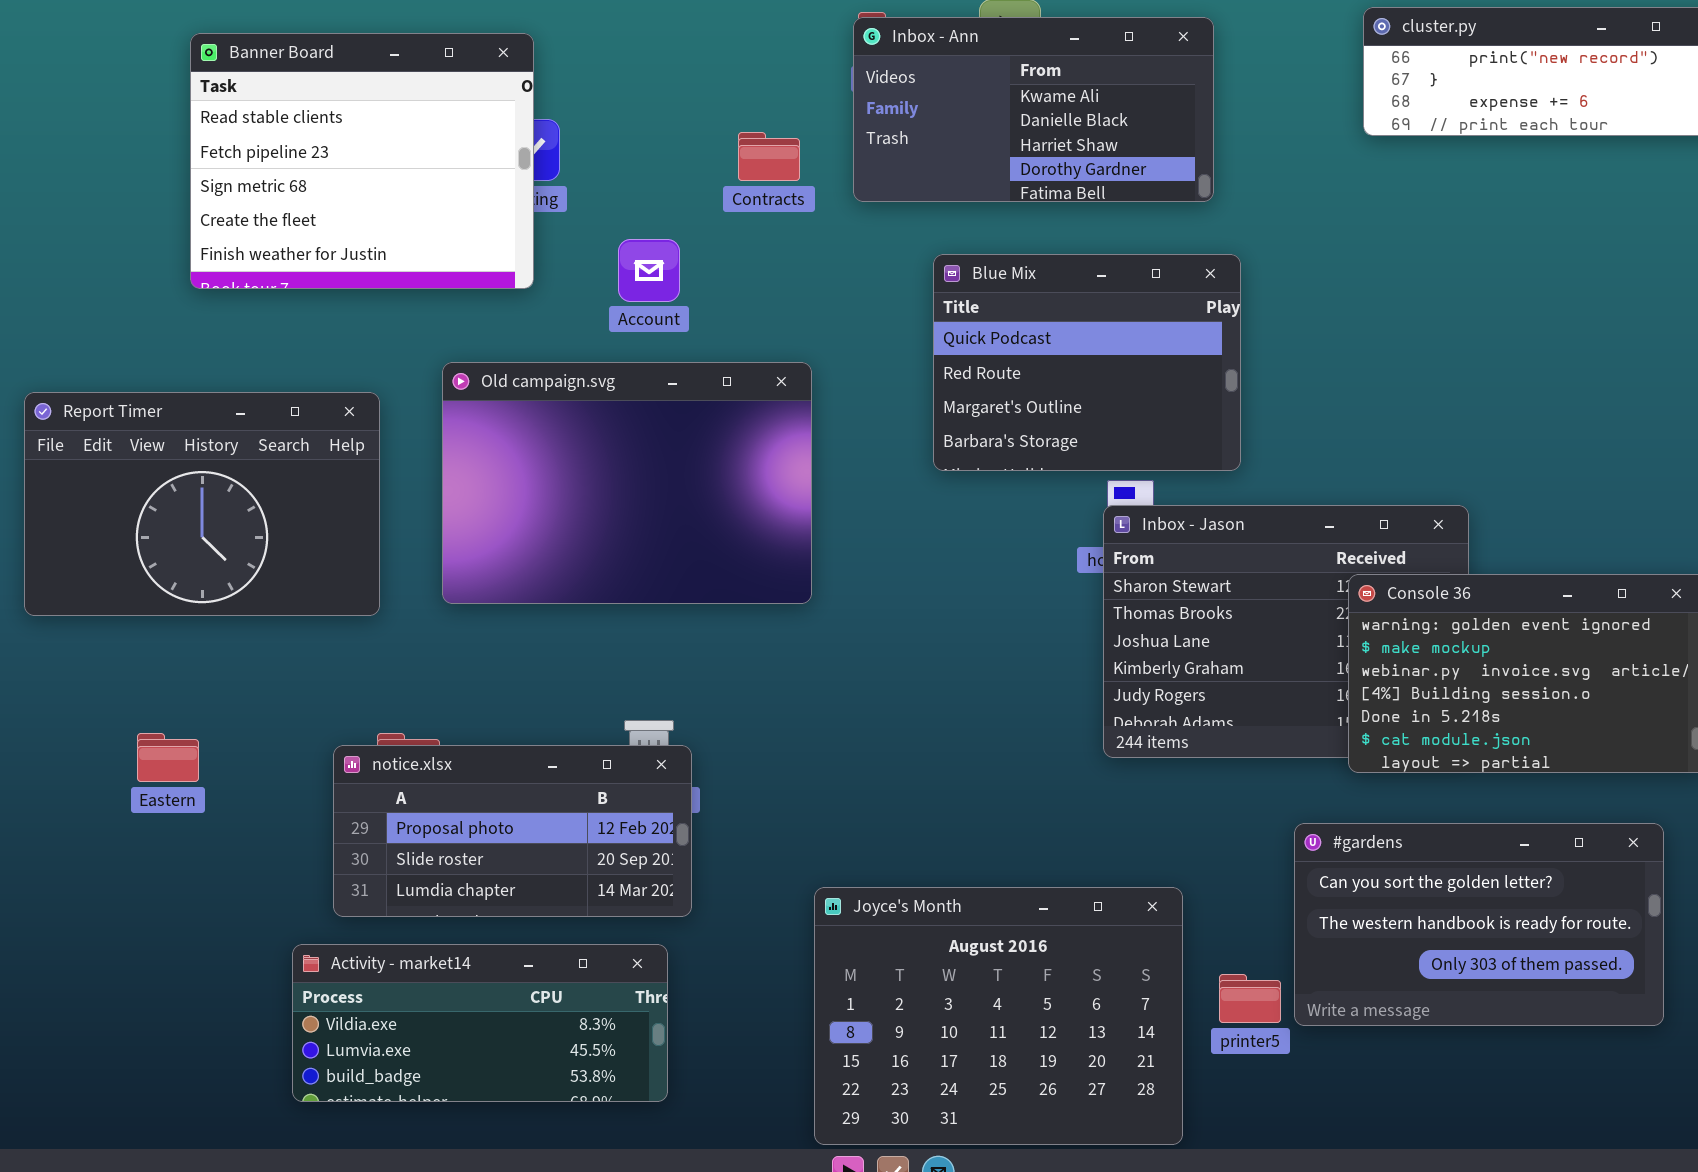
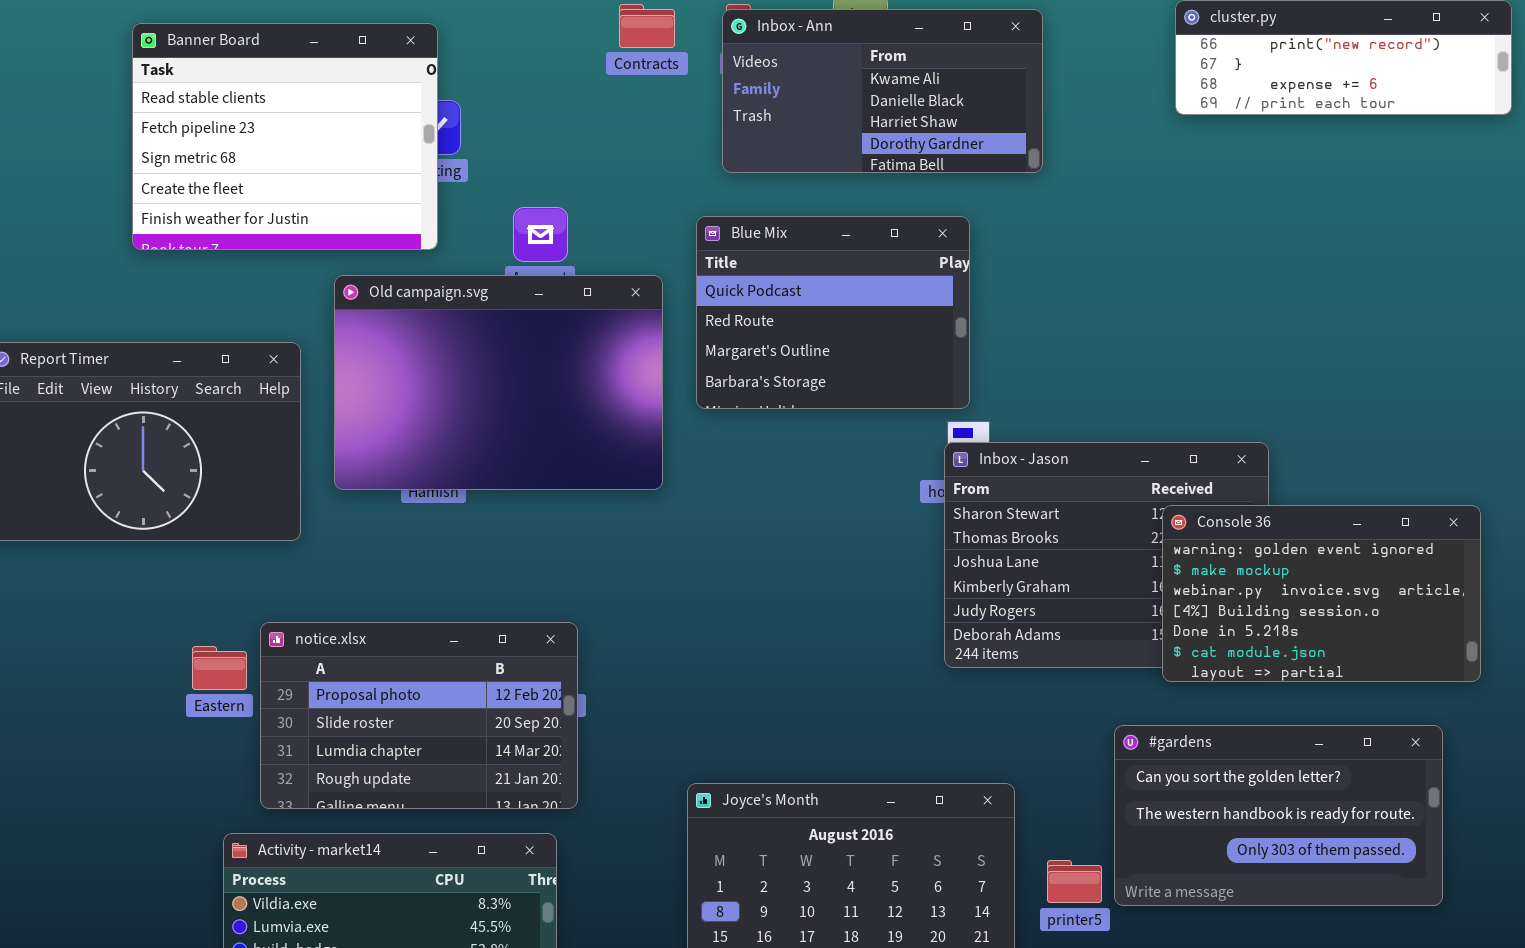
Contracts: [738,132,800,181] -> [619,4,675,48], moved
Blue Mix: [933,254,1241,471] -> [696,216,970,409], moved
Old campaign.svg: [442,362,812,604] -> [334,275,663,490], moved
Eastern: [137,733,199,782] -> [192,646,247,690], moved
notice.xlsx: [333,745,692,917] -> [260,622,578,809], resized

